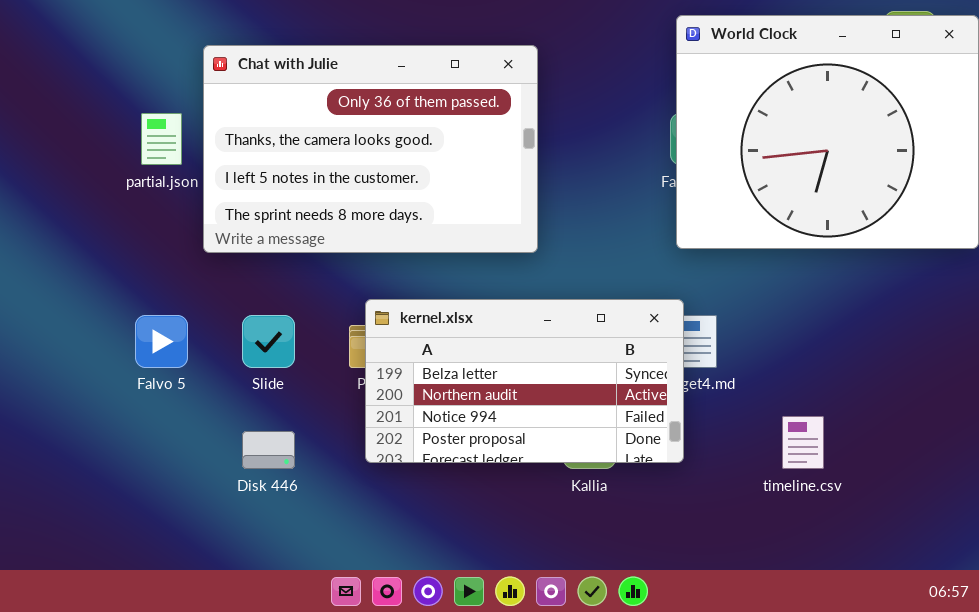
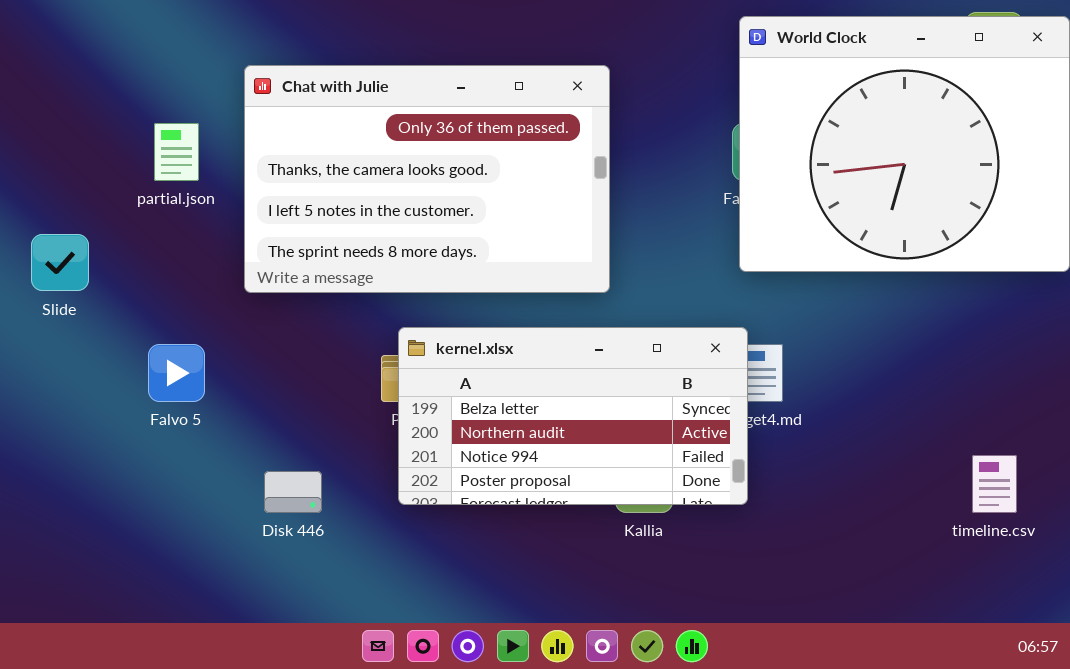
Chat with Julie: [203,45,538,253] -> [244,65,610,293], moved
Slide: [242,315,295,368] -> [31,234,89,291], moved
timeline.csv: [782,416,824,469] -> [972,455,1017,513], moved

